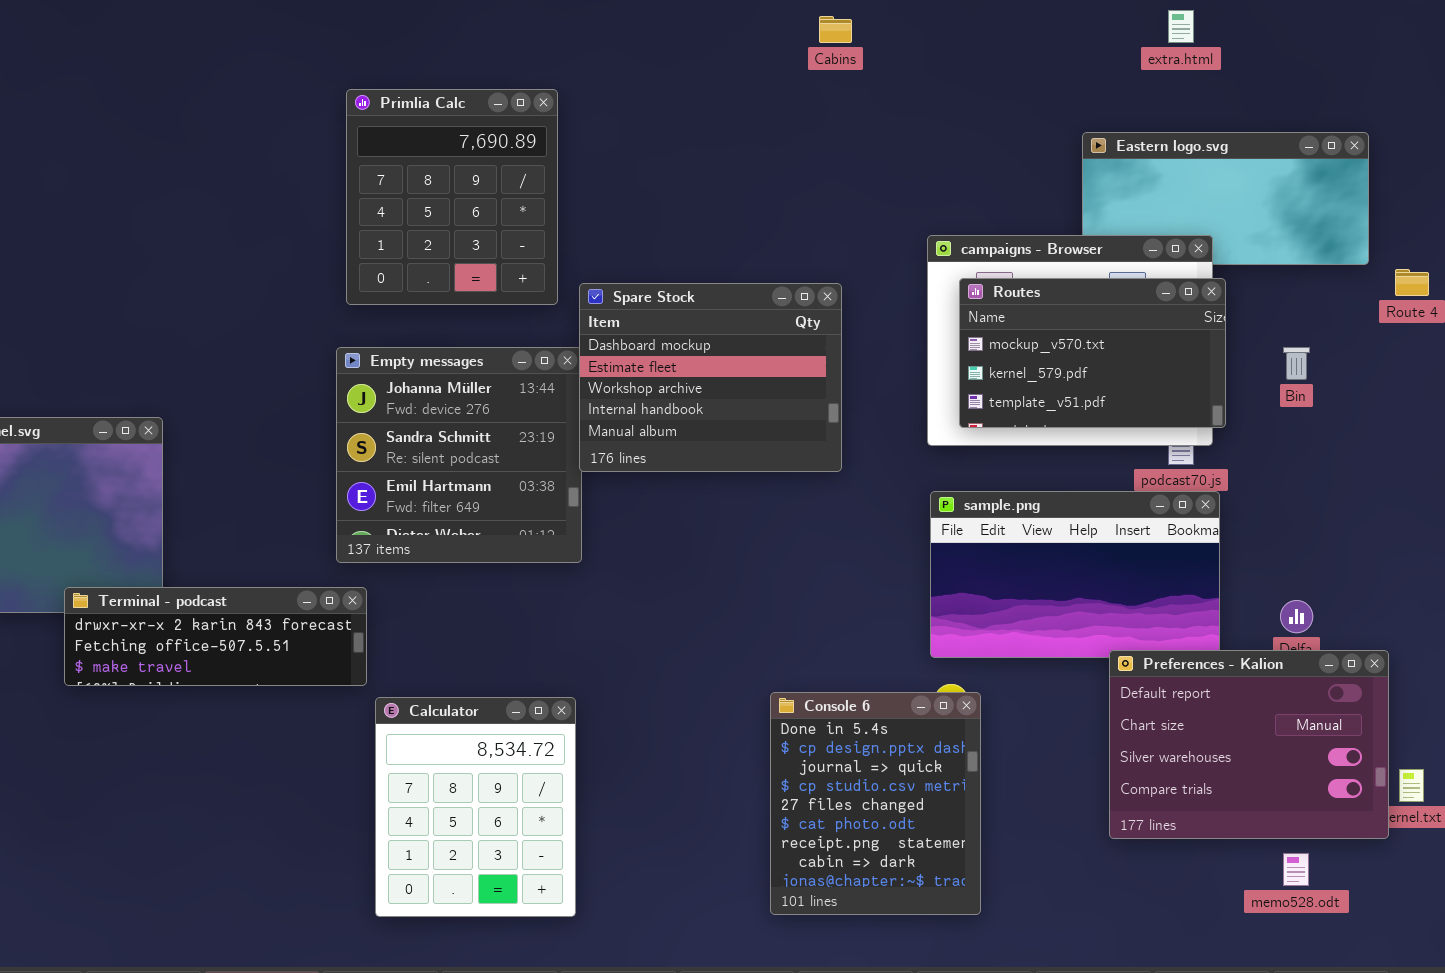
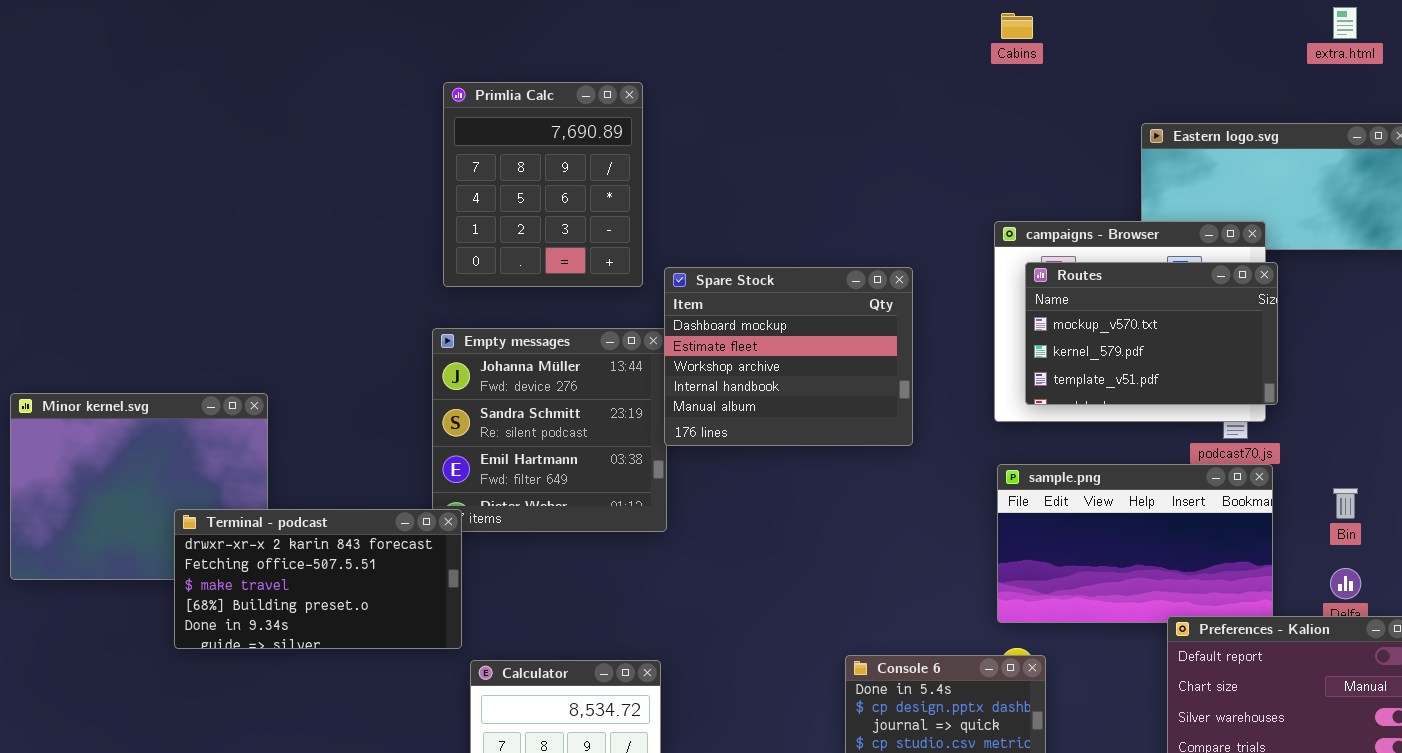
extra.html: [1168,10,1194,43] -> [1333,7,1357,39], moved
Cabins: [819,16,852,43] -> [1001,13,1033,39], moved
Bin: [1283,347,1310,380] -> [1333,488,1358,519], moved
Terminal - podcast: [64,587,367,686] -> [174,509,462,649], resized

